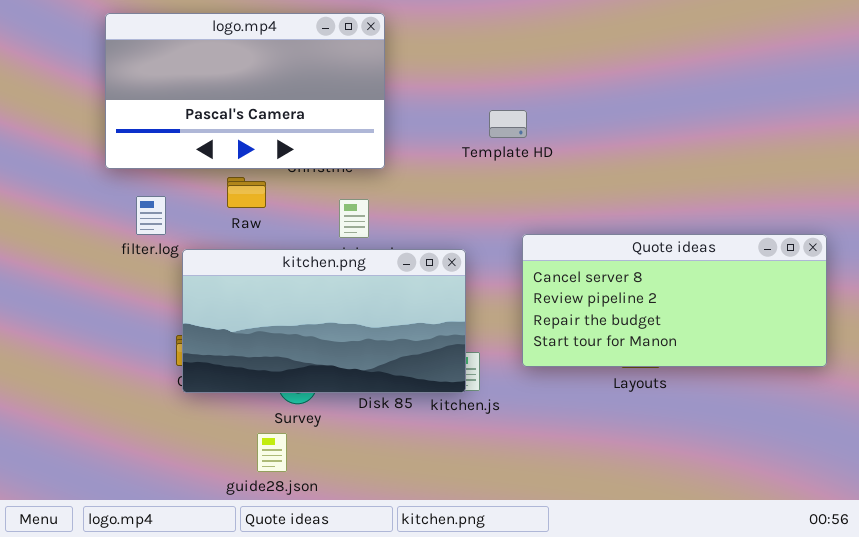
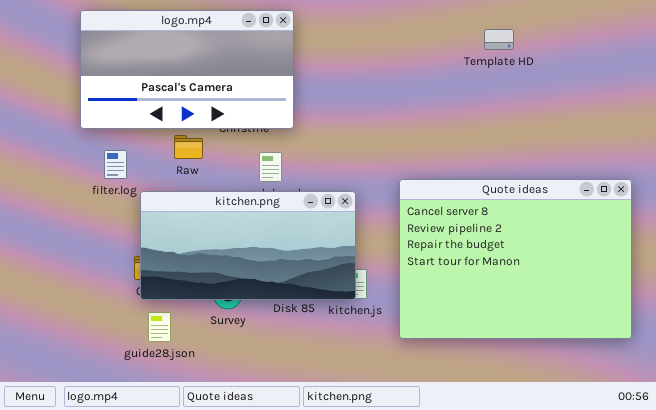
Template HD: [489,110,527,138] -> [484,29,514,50], moved
Quote ideas: [522,234,827,367] -> [399,179,632,339], resized
guide28.json: [257,433,287,472] -> [148,312,171,342], moved

